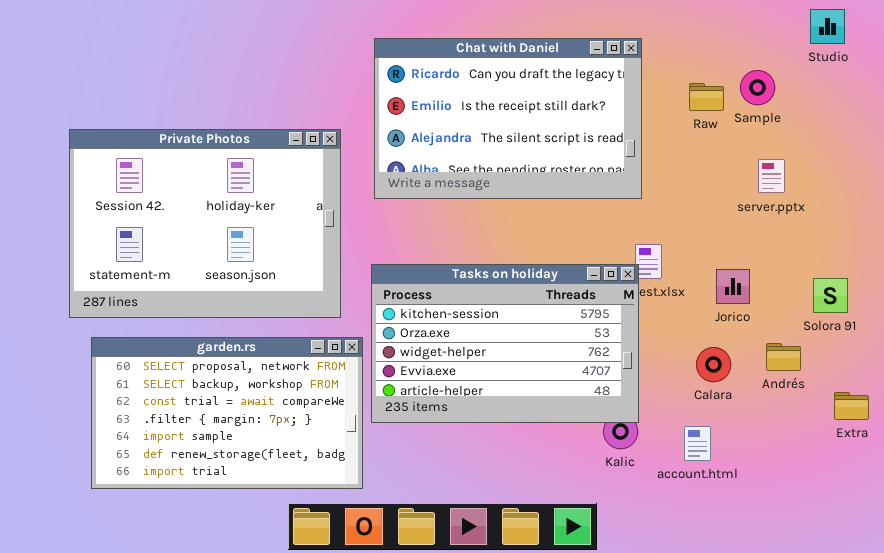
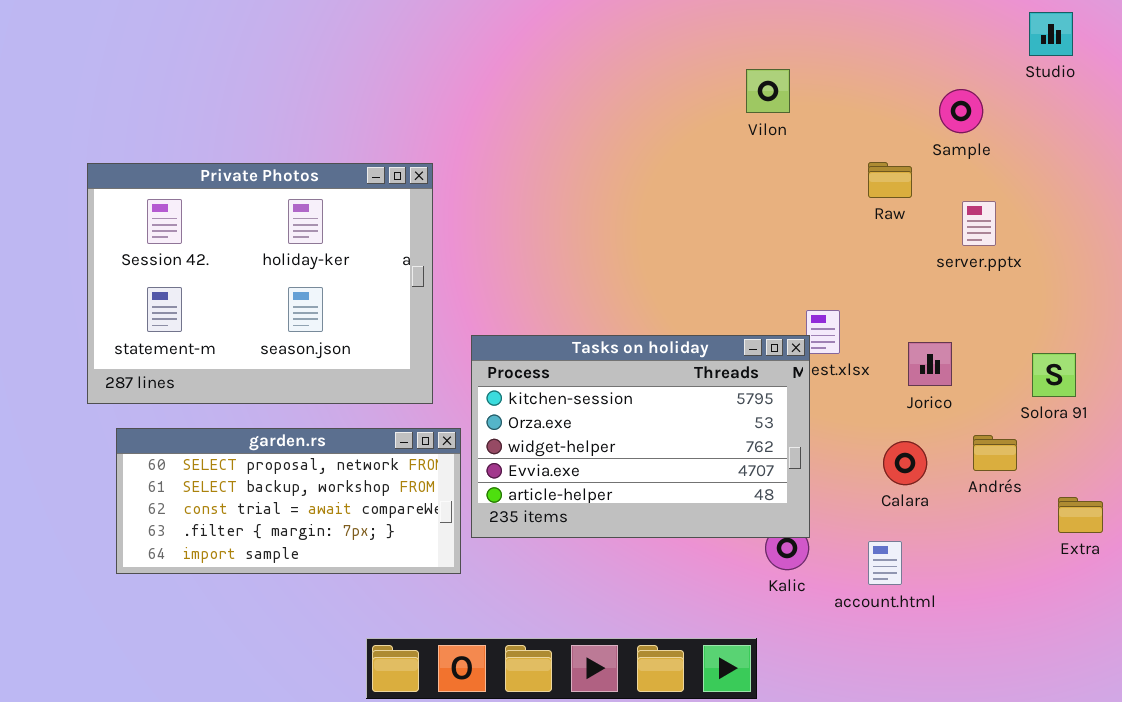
Chat with Daniel: [374,38,642,199] -> none, closed
Raw: [689,83,724,111] -> [868,162,912,198], moved
garden.rs: [91,337,363,489] -> [116,428,461,574], resized

